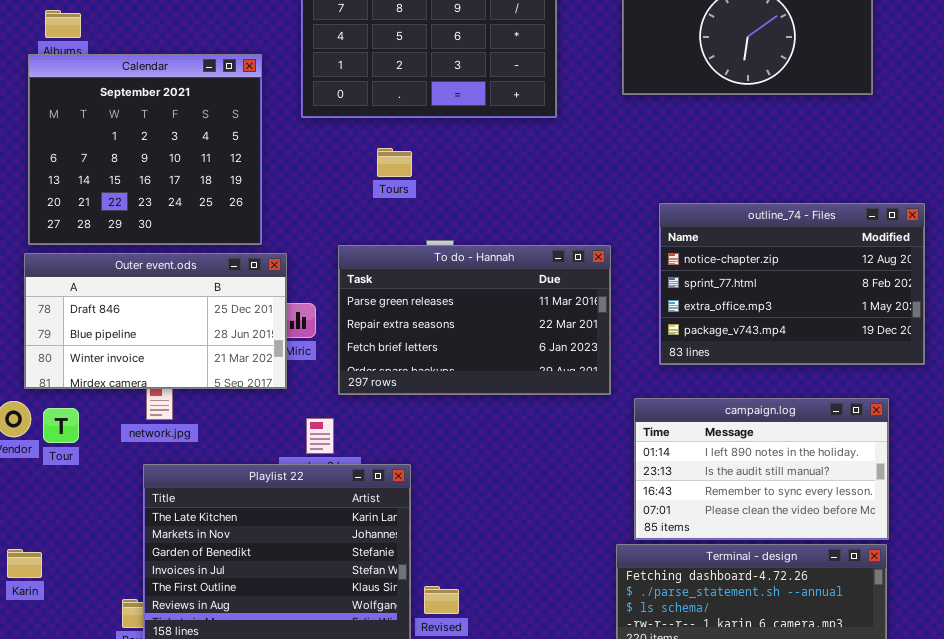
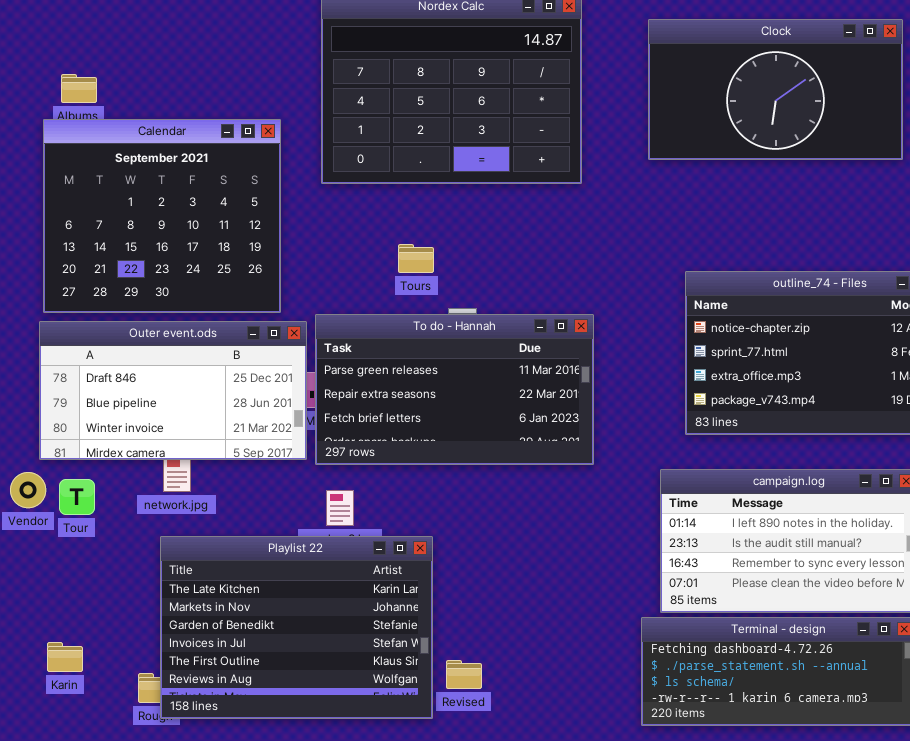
Tours: [377,148,412,177] -> [398,244,434,273], moved
To do - Hannah: [338,245,611,395] -> [315,314,594,465], moved
Karin: [7,549,42,578] -> [47,642,83,672], moved

